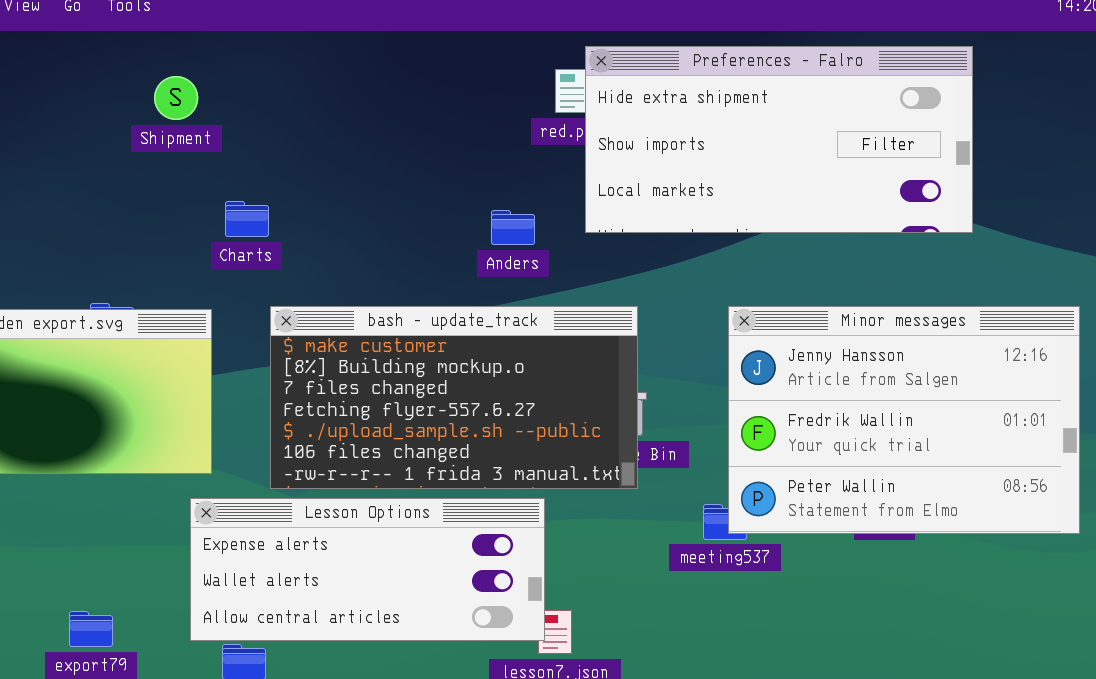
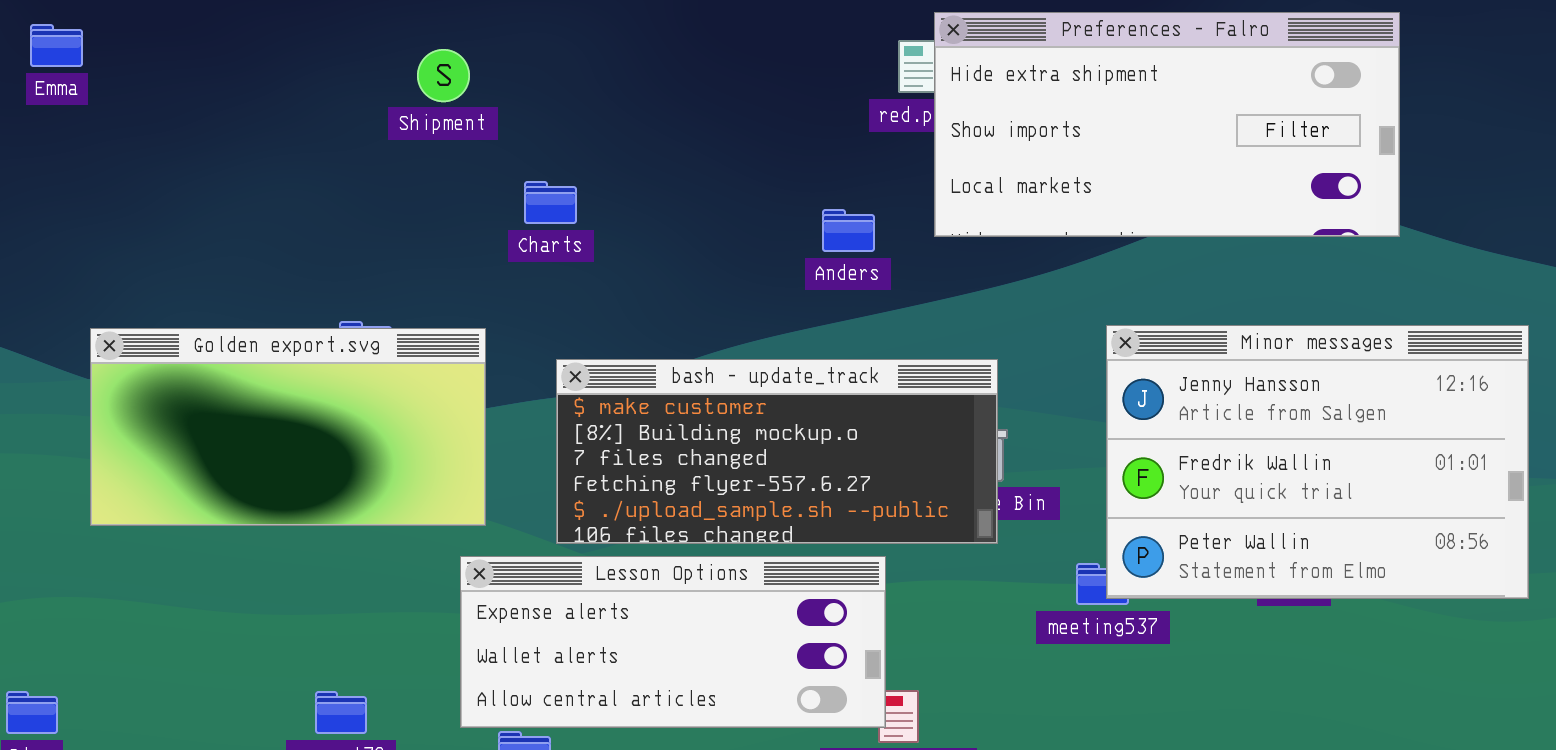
Charts: [225,201,269,237] -> [524,181,577,224], moved
bash - update_track: [270,306,638,489] -> [556,359,998,544], resized

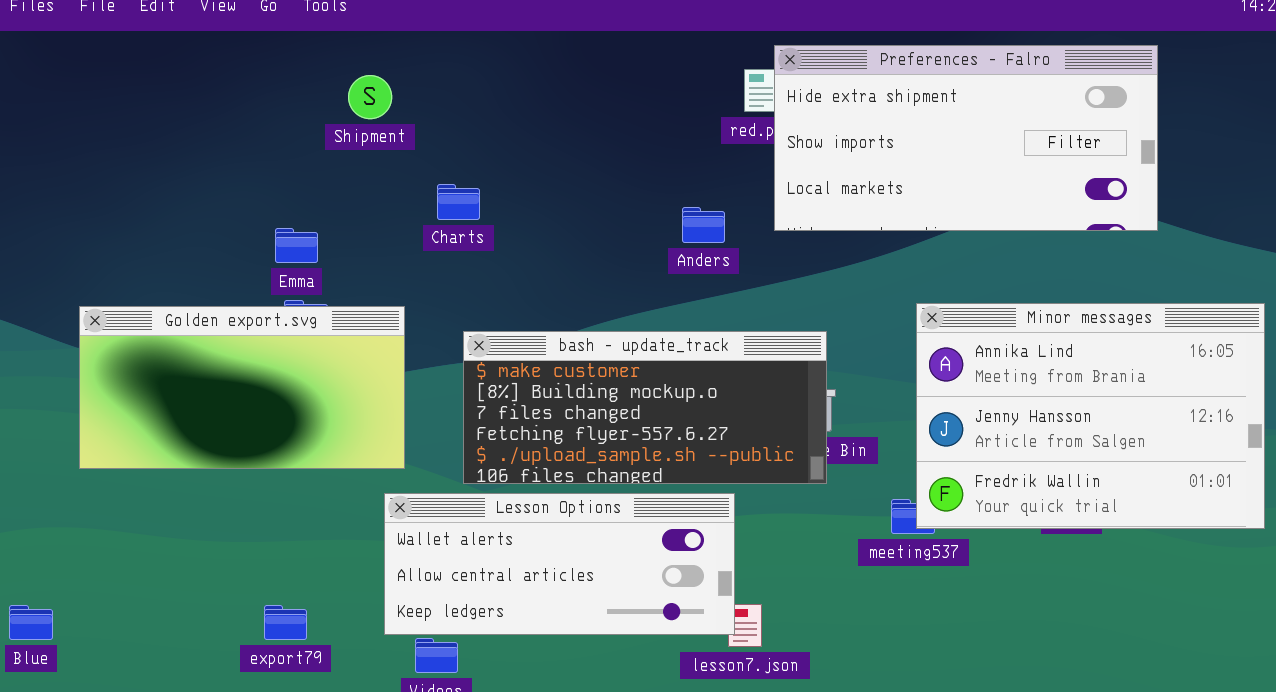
Emma: [30,24,83,67] -> [275,228,318,263], moved
Minor messages: [1106,325,1529,599] -> [916,303,1265,529], scrolled up 1 row
Lesson Options: [460,556,886,728] -> [384,493,735,635], scrolled down 1 row

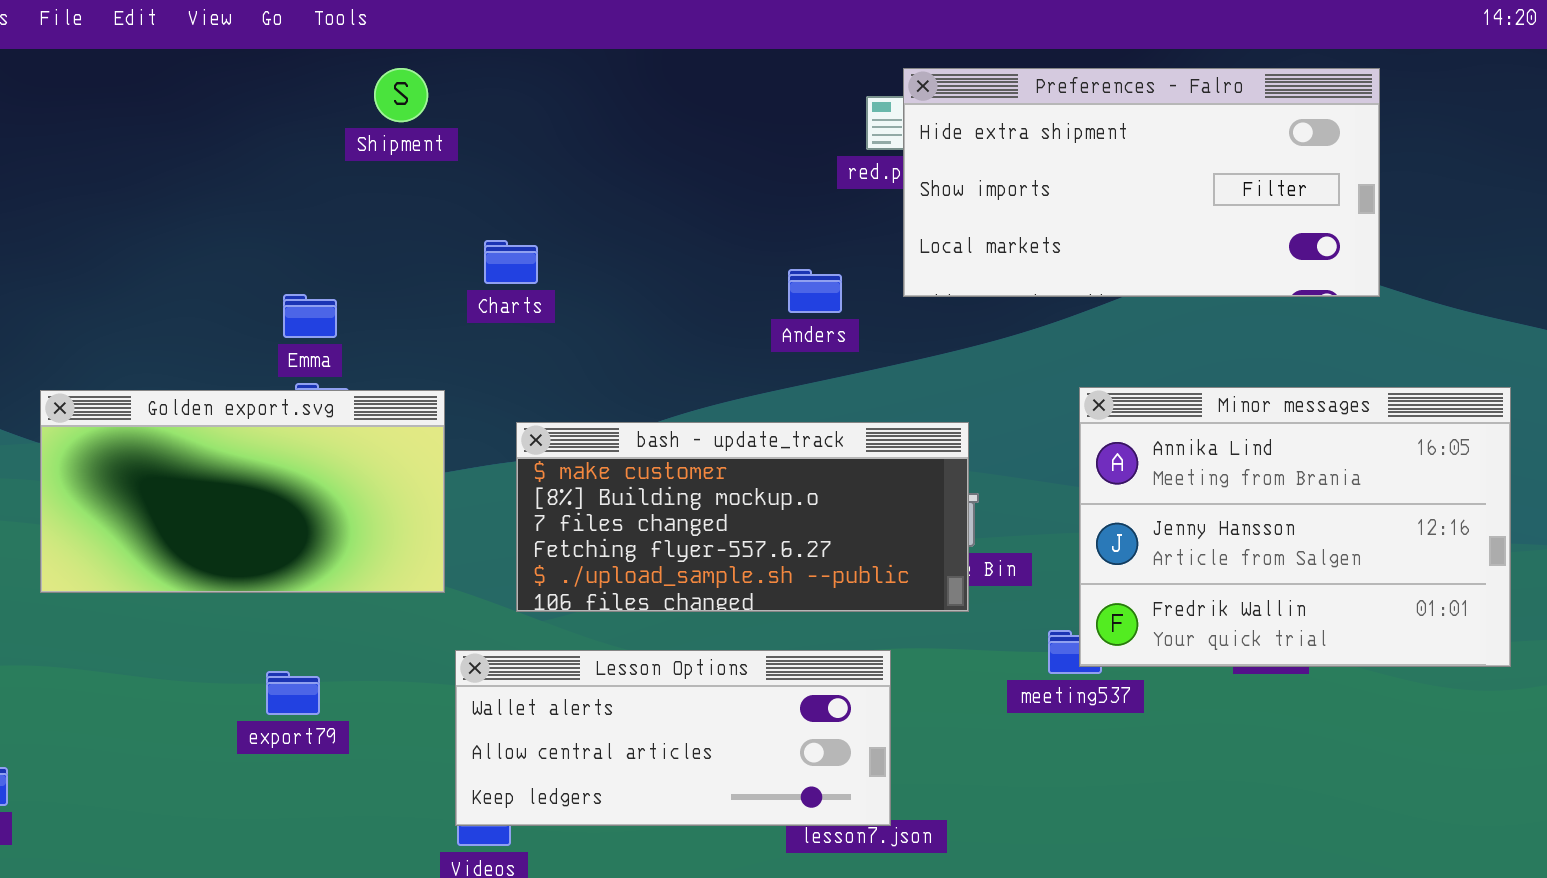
Shipment: [348,75,392,119] -> [374,68,428,122], moved
Lesson Options: [384,493,735,635] -> [455,650,891,826], moved
export79: [264,605,307,640] -> [266,671,320,715], moved

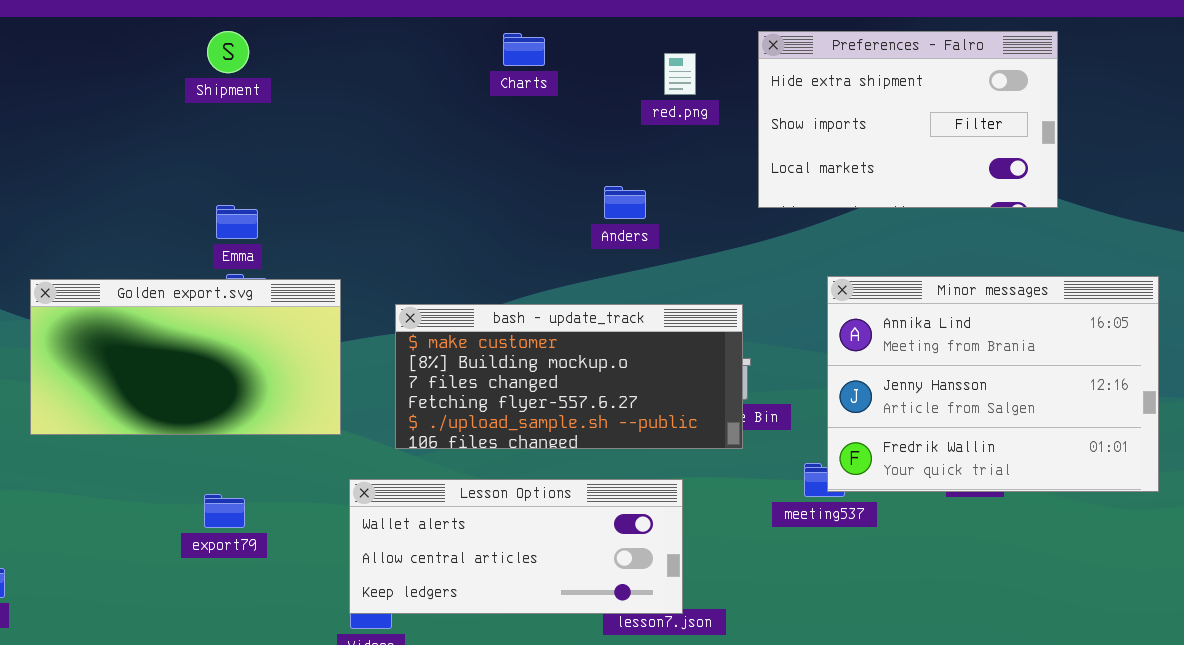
Shipment: [374,68,428,122] -> [207,31,249,73], moved
Preferences - Falro: [903,68,1380,297] -> [758,31,1058,208], resized
Charts: [484,240,538,284] -> [503,33,545,66], moved

